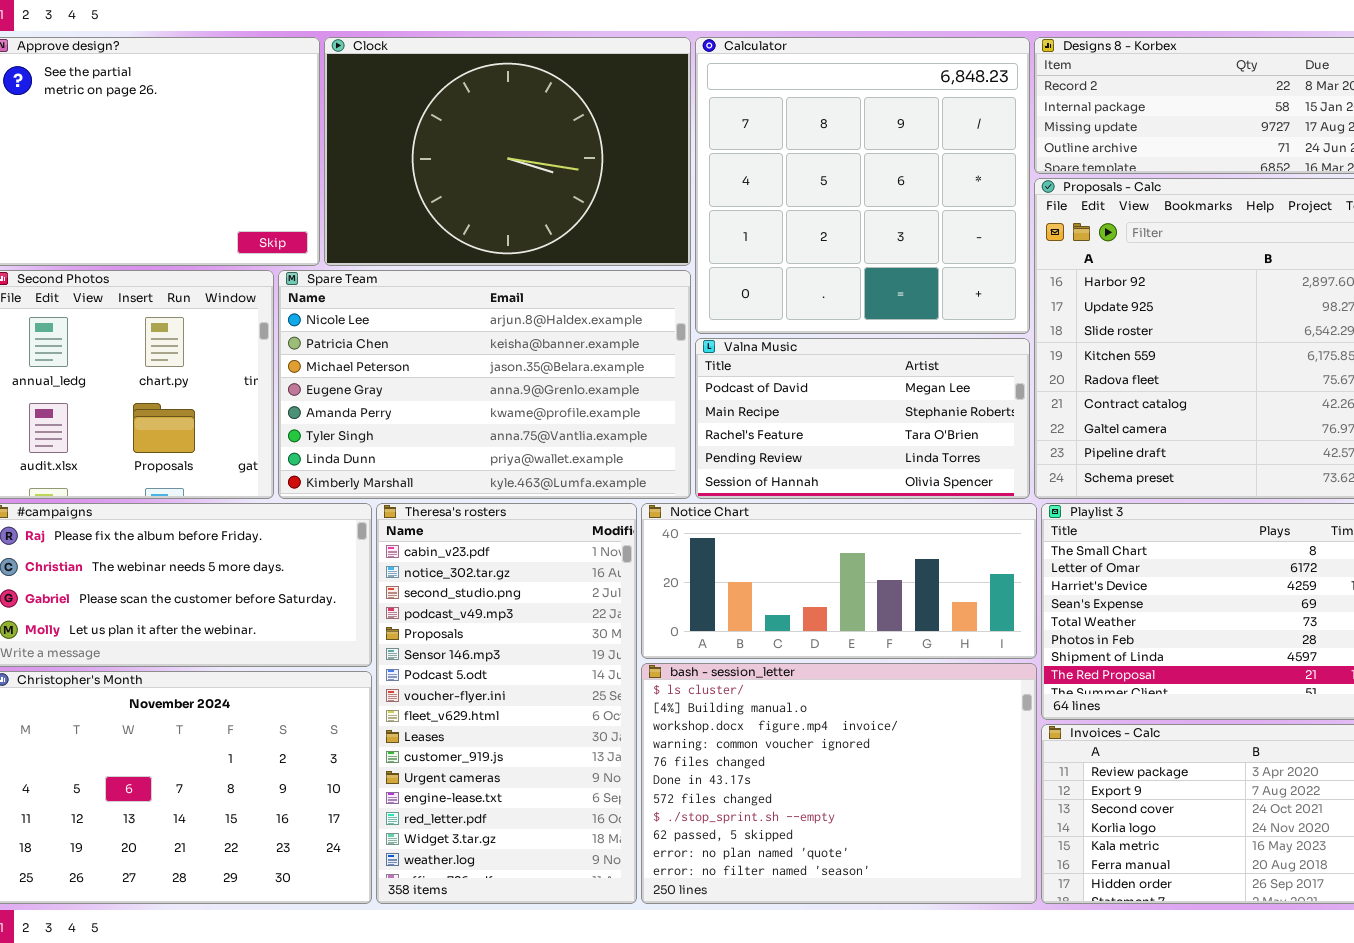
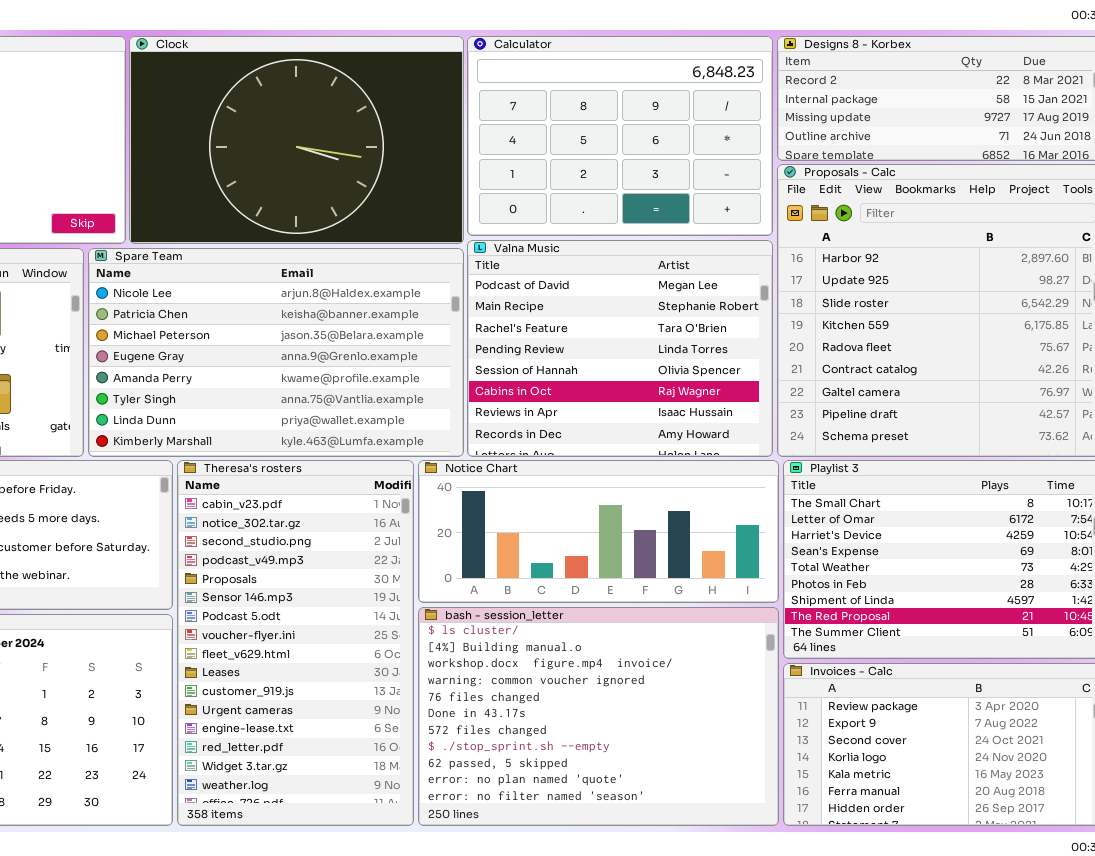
Calculator: [695,37,1030,334] -> [467,36,773,236], resized
Valna Music: [695,338,1030,499] -> [467,240,773,457], resized

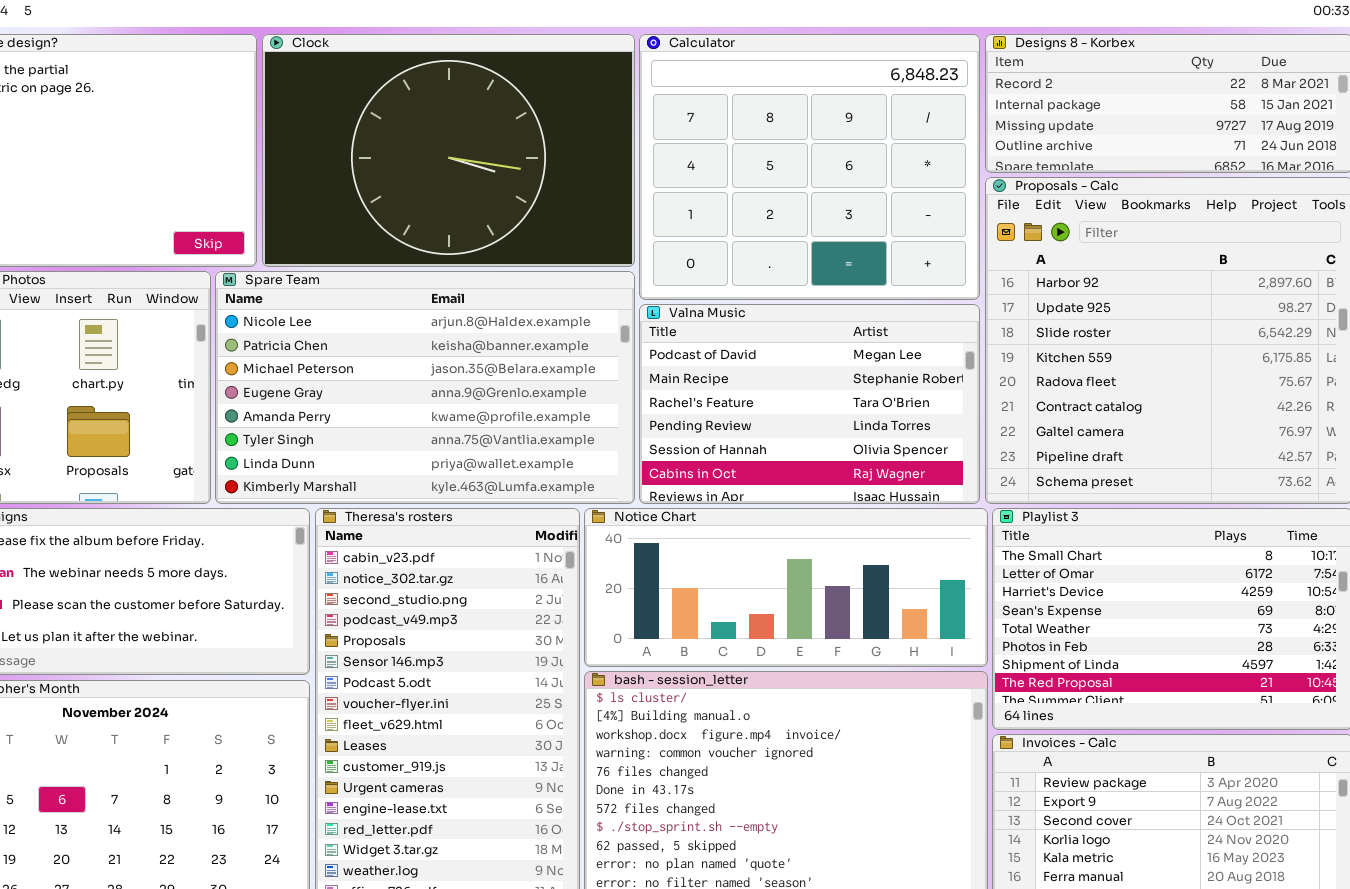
Calculator: [467,36,773,236] -> [639,34,980,300], resized
Valna Music: [467,240,773,457] -> [639,304,980,504], resized

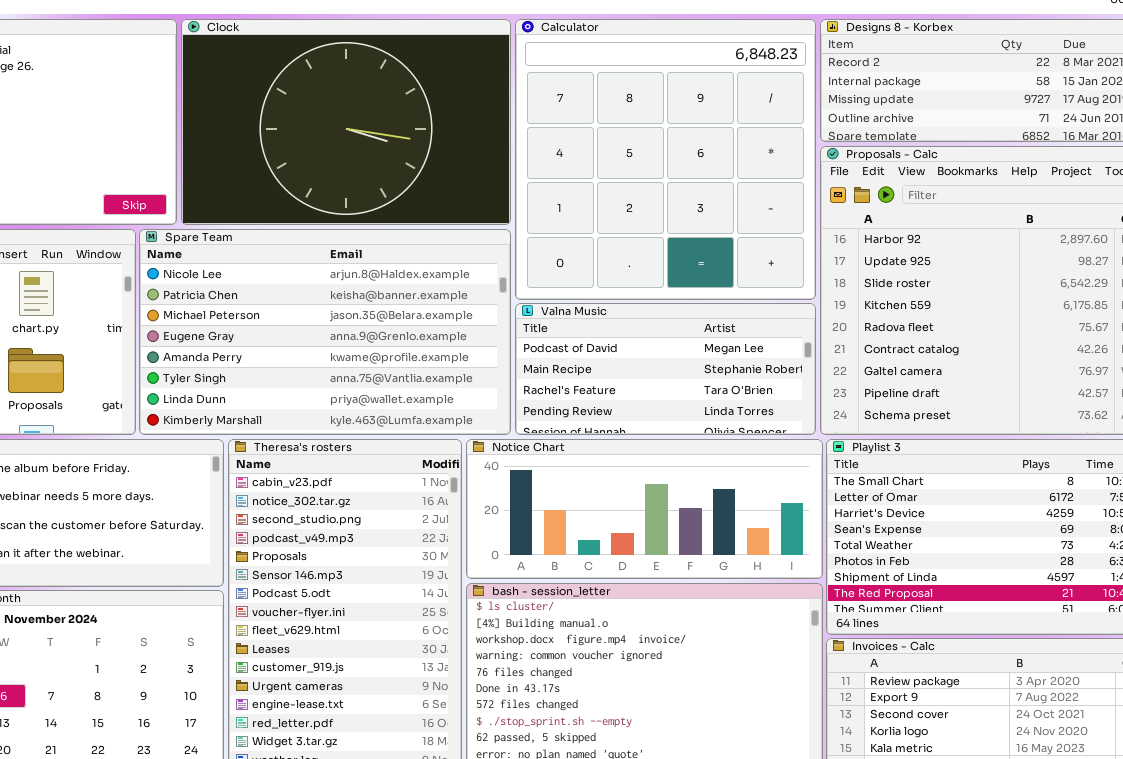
Calculator: [639,34,980,300] -> [515,19,816,300], resized
Valna Music: [639,304,980,504] -> [515,303,816,435], resized

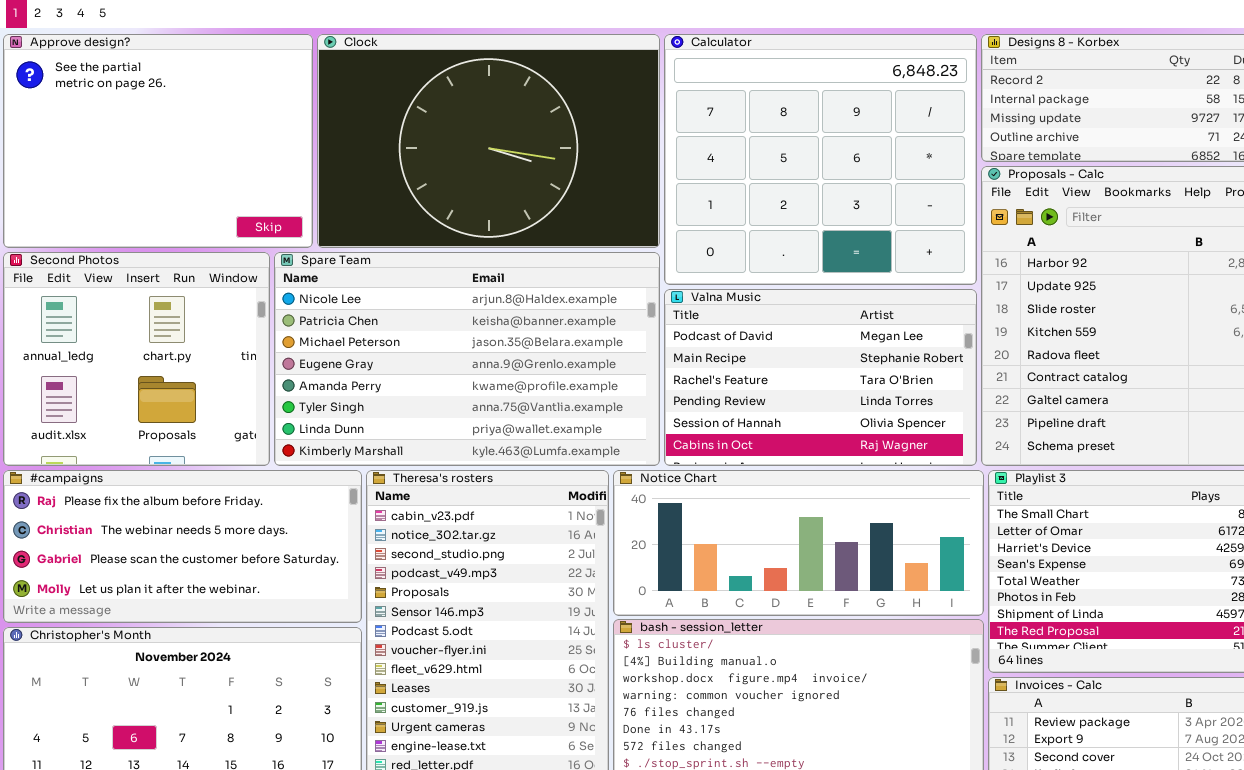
Calculator: [515,19,816,300] -> [664,34,977,285], resized
Valna Music: [515,303,816,435] -> [664,289,977,466], resized

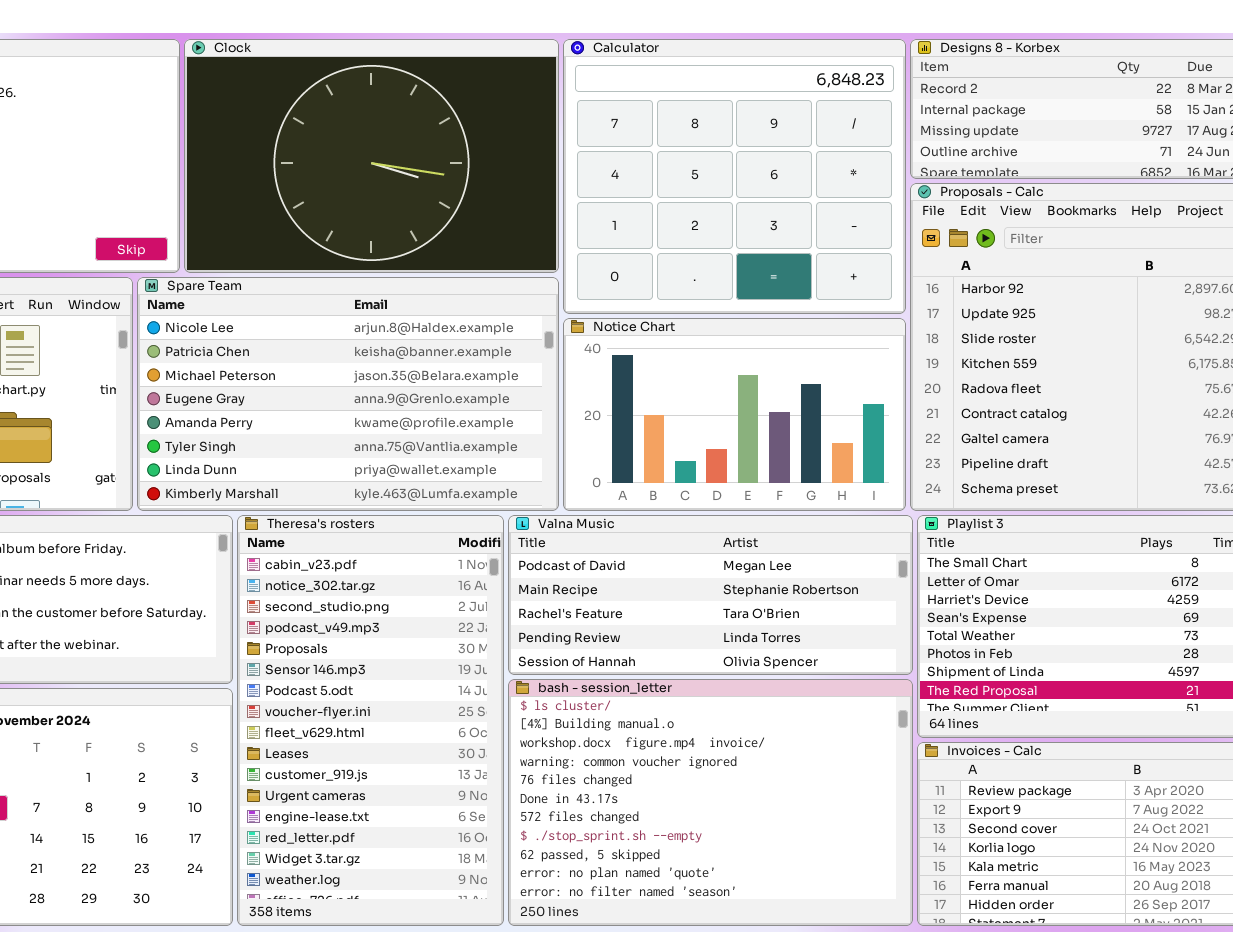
Valna Music: [664,289,977,466] -> [508,515,913,675], moved, resized
Notice Chart: [613,470,984,616] -> [563,318,906,511], moved, resized

